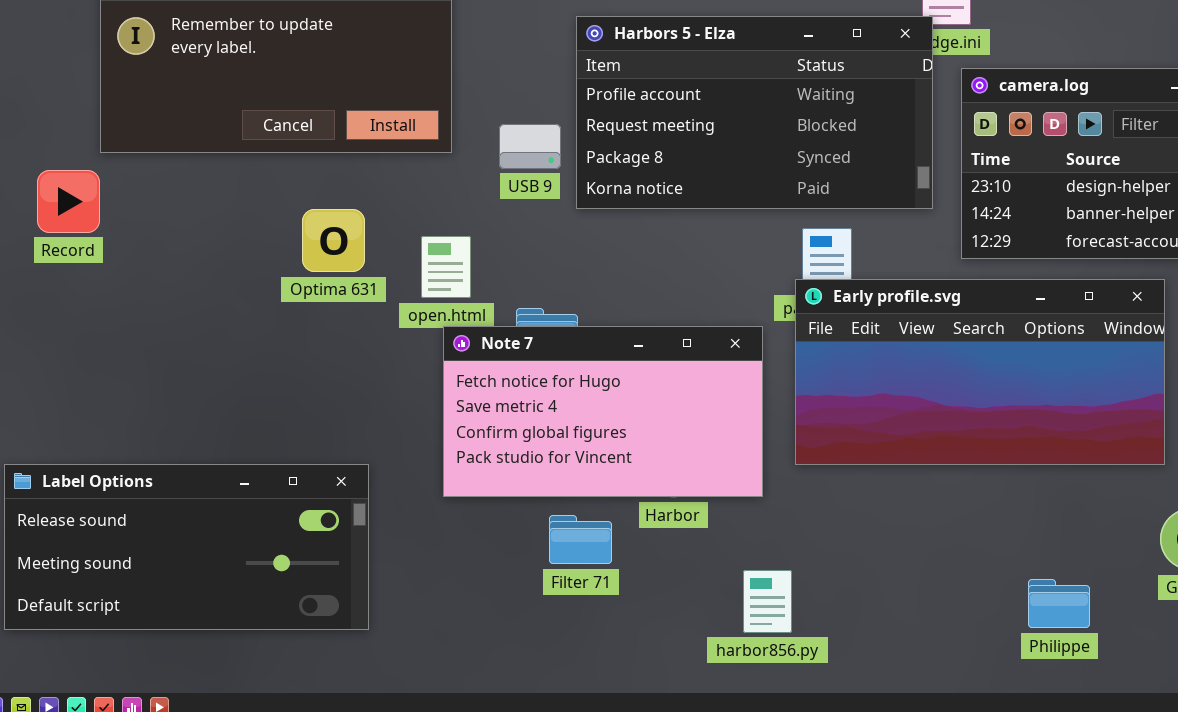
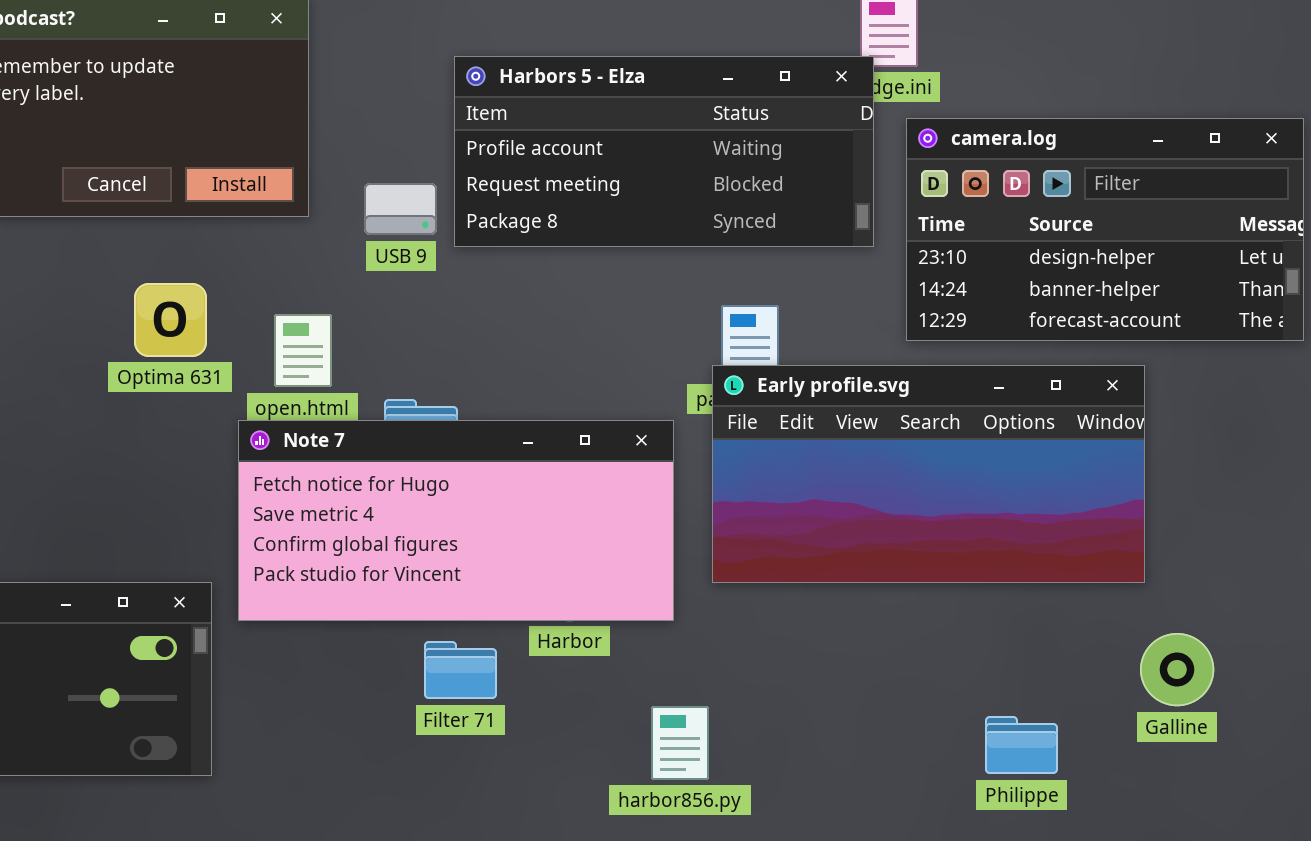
Harbors 5 - Elza: [576,16,933,209] -> [454,56,874,247], resized
Note 7: [443,326,763,497] -> [238,420,674,621], resized

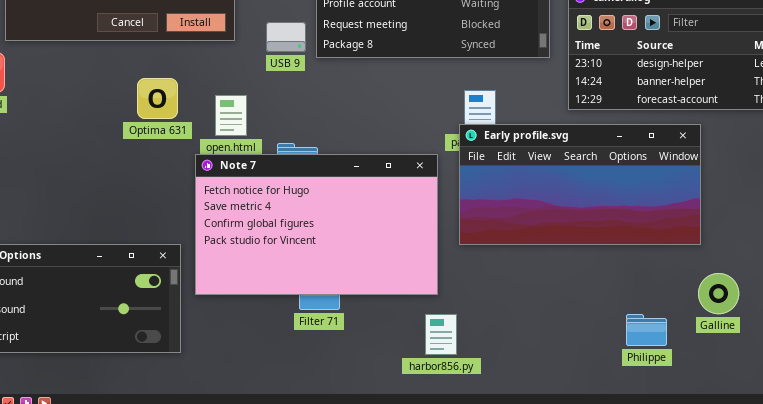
Note 7: [238,420,674,621] -> [195,154,438,295], resized
Philippe: [985,716,1058,774] -> [626,314,667,346], moved

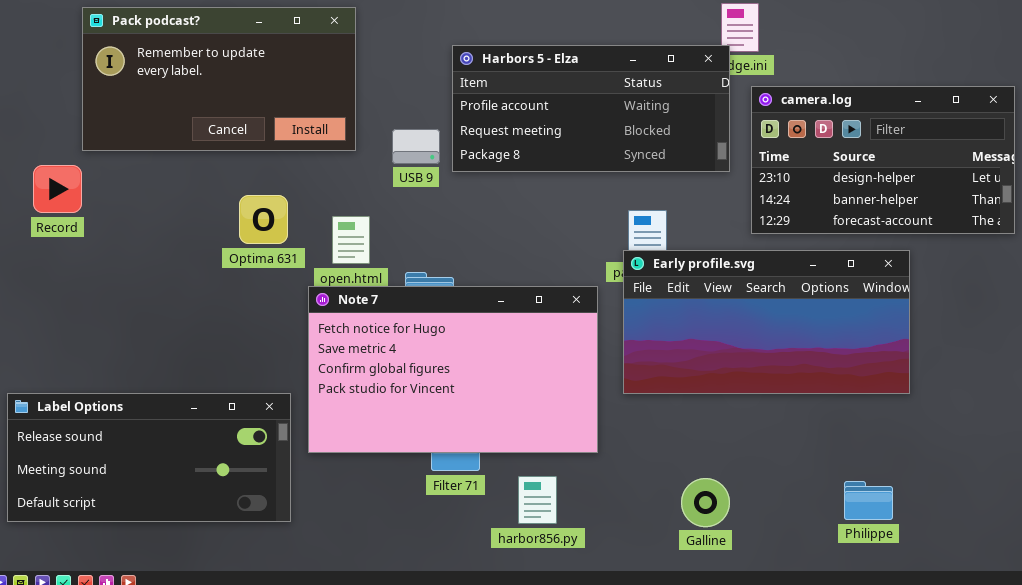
Galline: [698,273,739,314] -> [681,478,730,527], moved
harbor856.py: [425,314,457,355] -> [518,476,557,524], moved
Philippe: [626,314,667,346] -> [844,481,893,520], moved

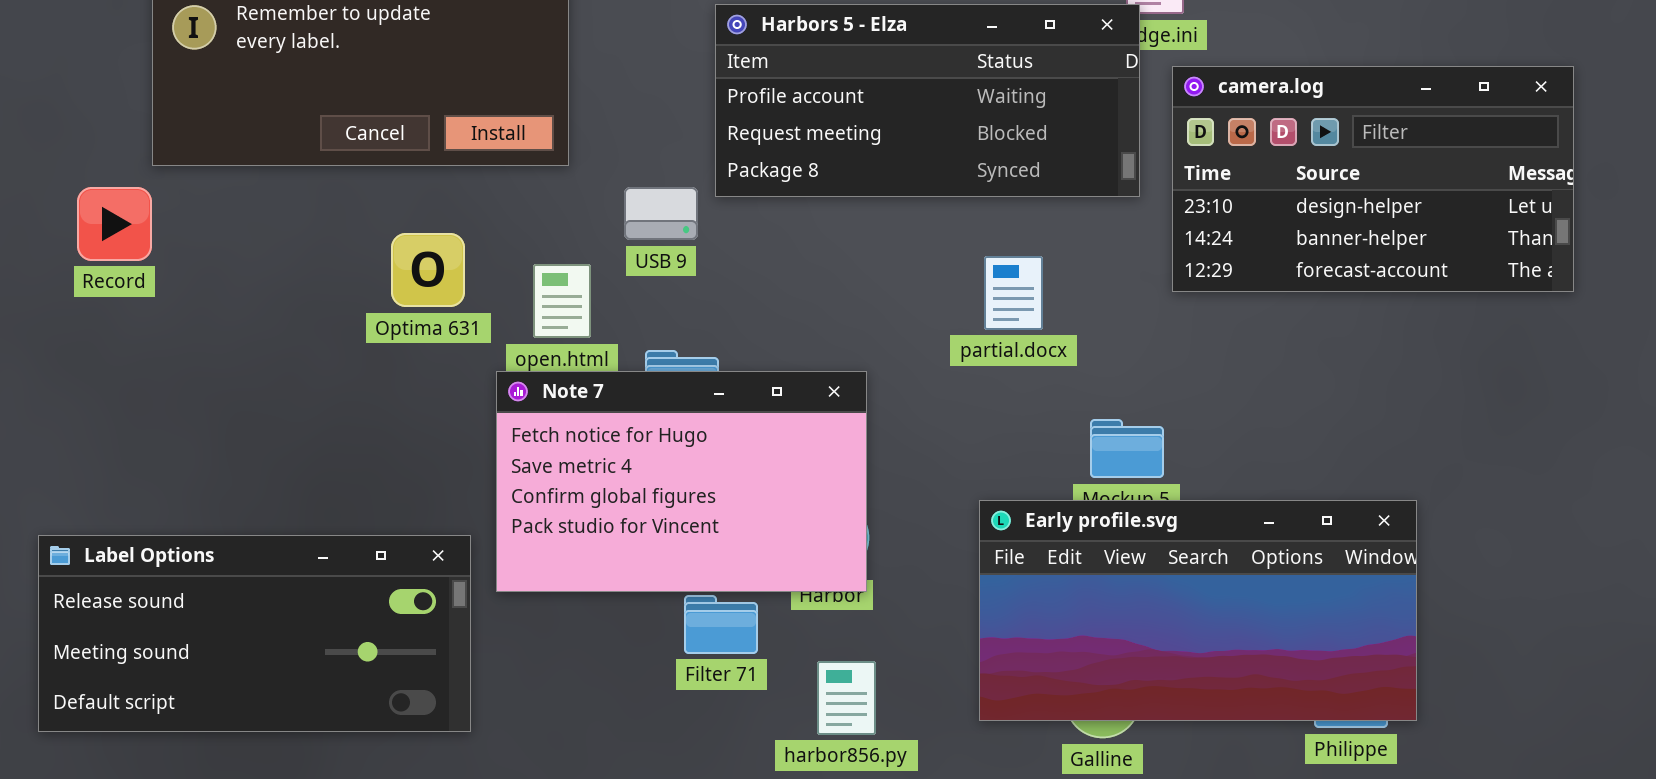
USB 9: [392,129,440,164] -> [624,187,698,240], moved
Early profile.svg: [623,250,910,394] -> [979,500,1417,721], moved
Note 7: [308,286,598,453] -> [496,371,867,592], resized

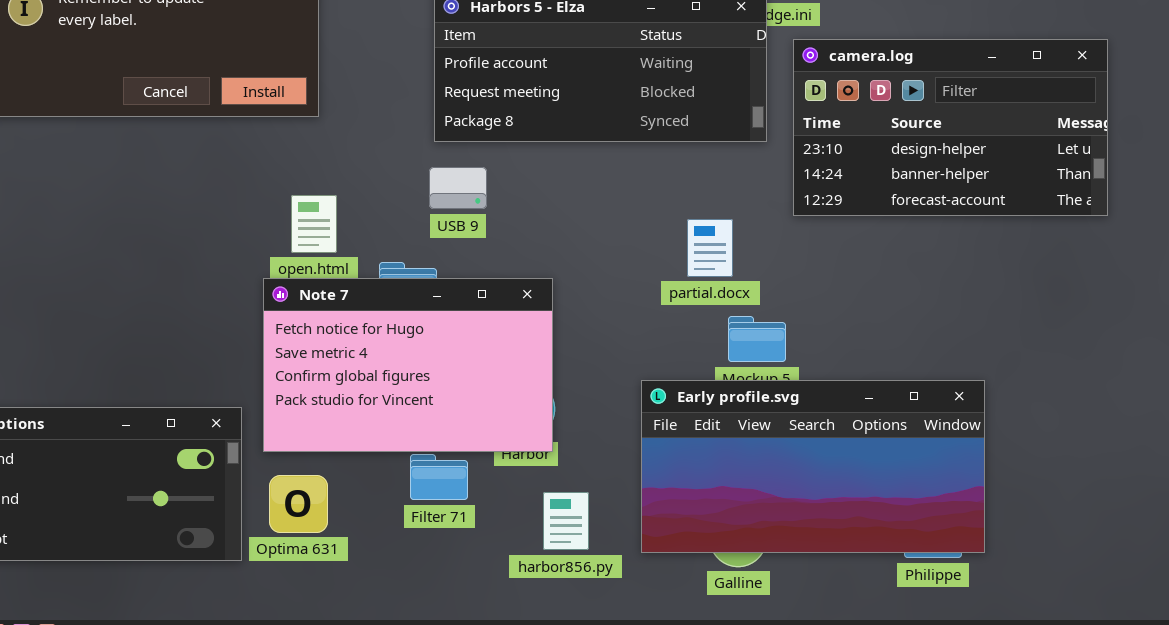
USB 9: [624,187,698,240] -> [429,167,487,209], moved
Optima 631: [391,233,465,307] -> [269,475,328,533], moved
partial.docx: [984,256,1043,330] -> [687,219,733,277], moved
harbor856.py: [817,661,876,735] -> [543,492,589,550], moved

